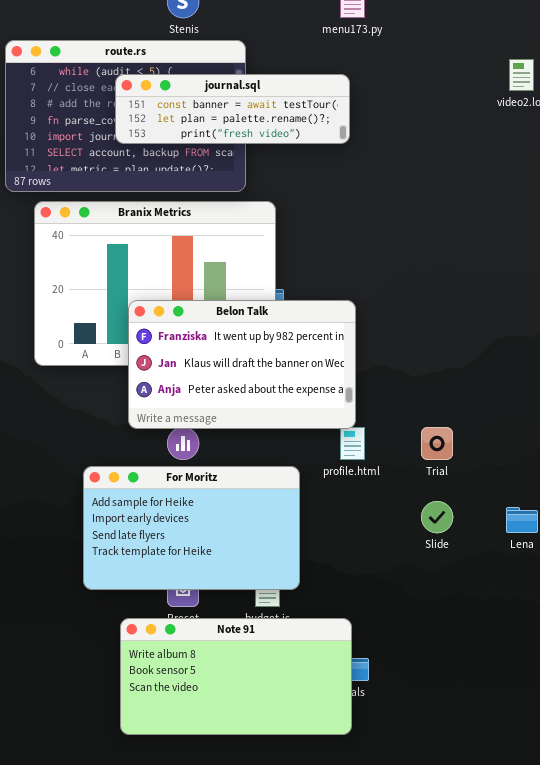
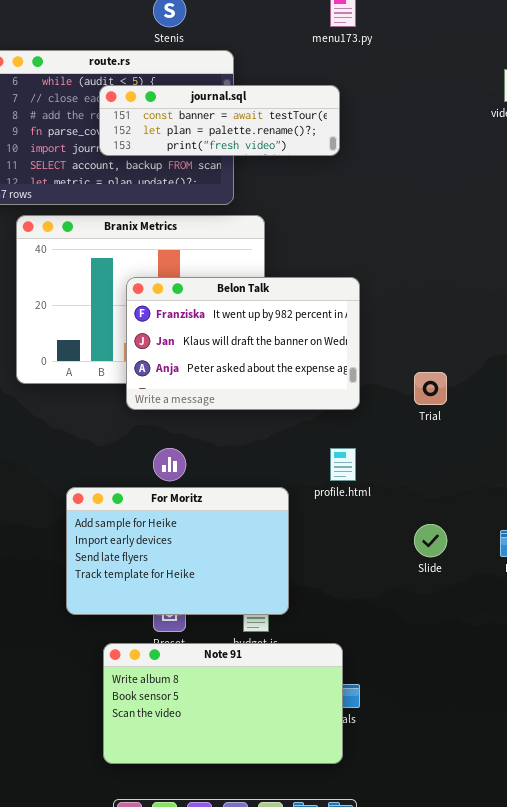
Belon Talk: [128,300,356,429] -> [126,277,360,410], moved
Trial: [421,427,453,460] -> [414,372,447,405], moved

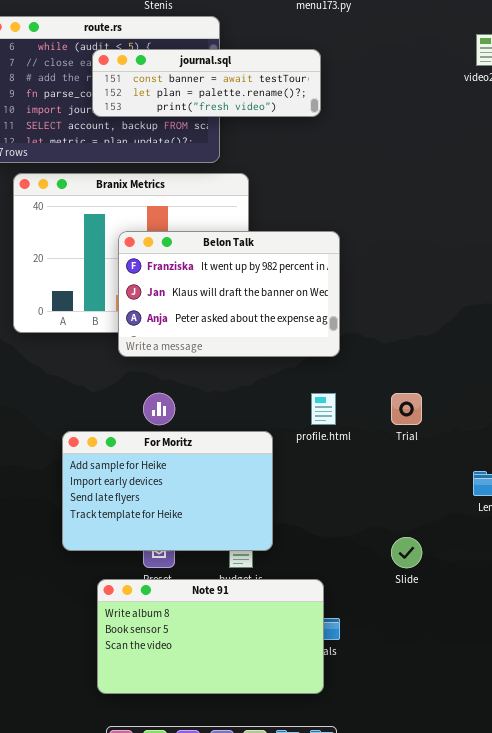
Trial: [414,372,447,405] -> [391,393,422,425], moved
Slide: [414,524,447,557] -> [391,537,422,568], moved

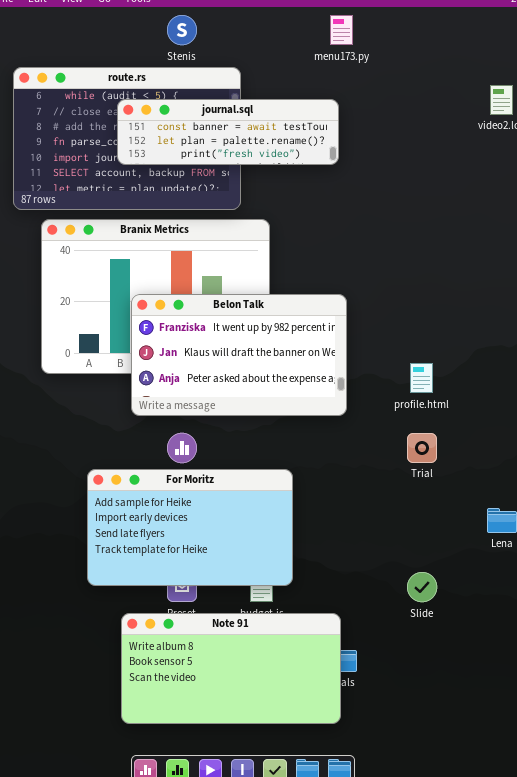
Belon Talk: [118,231,340,357] -> [131,294,347,416], moved
profile.html: [311,393,336,425] -> [410,363,433,393], moved

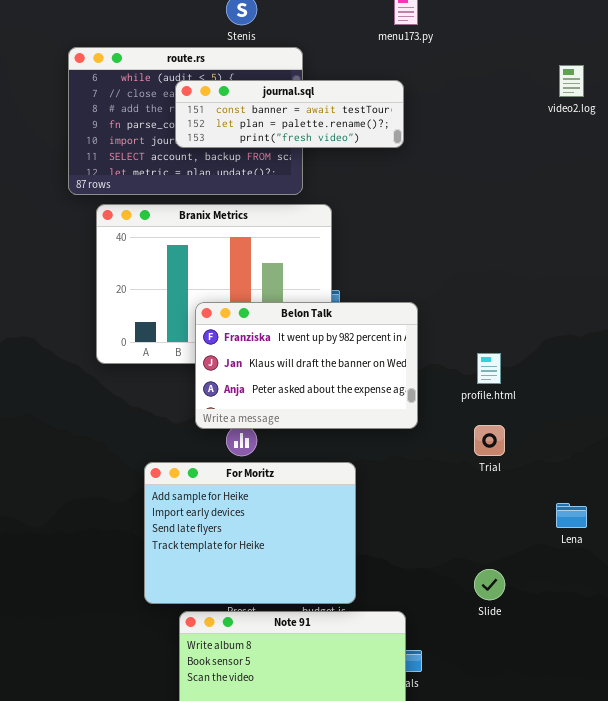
Belon Talk: [131,294,347,416] -> [195,302,418,429], moved
For Moritz: [87,469,293,586] -> [144,462,356,604], resized

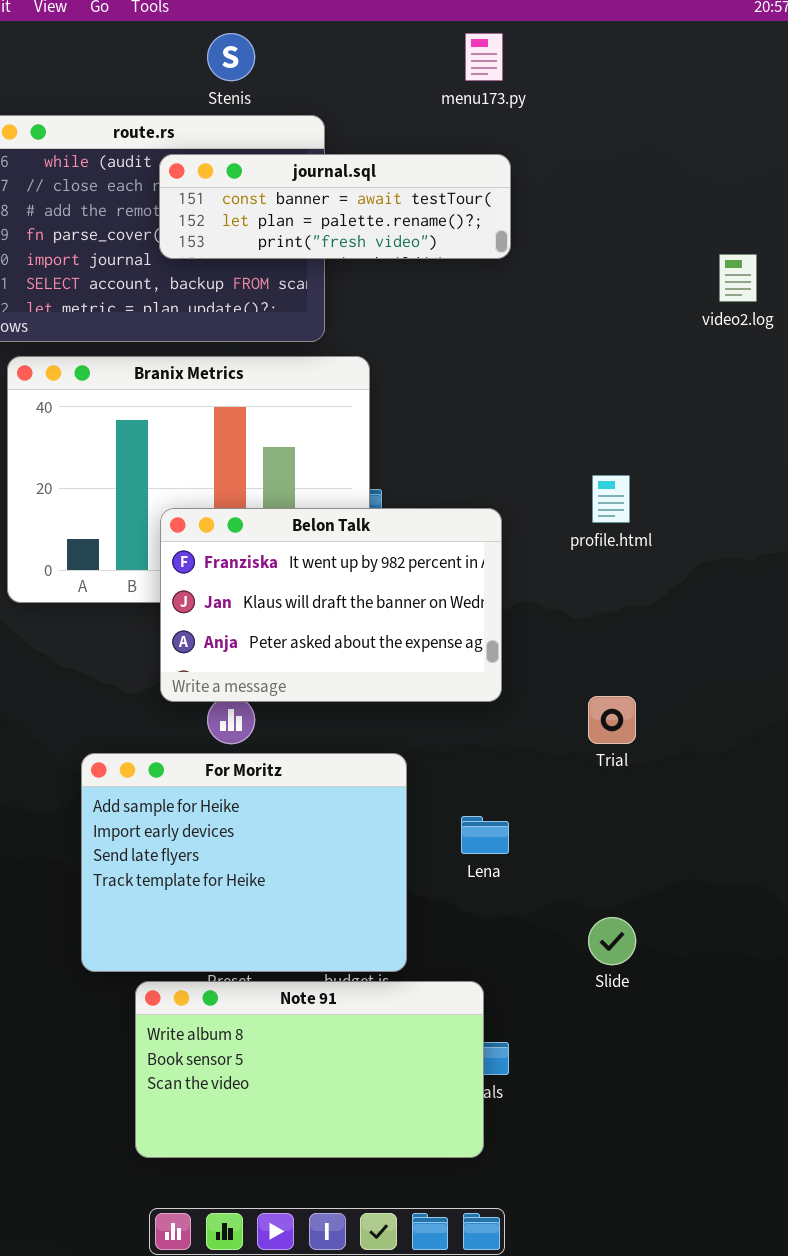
video2.log: [559,65,584,97] -> [719,254,757,302], moved
journal.sql: [175,80,404,148] -> [159,154,511,259], moved
profile.html: [477,353,501,384] -> [592,475,630,523], moved
Lena: [556,503,587,528] -> [461,816,509,854], moved

